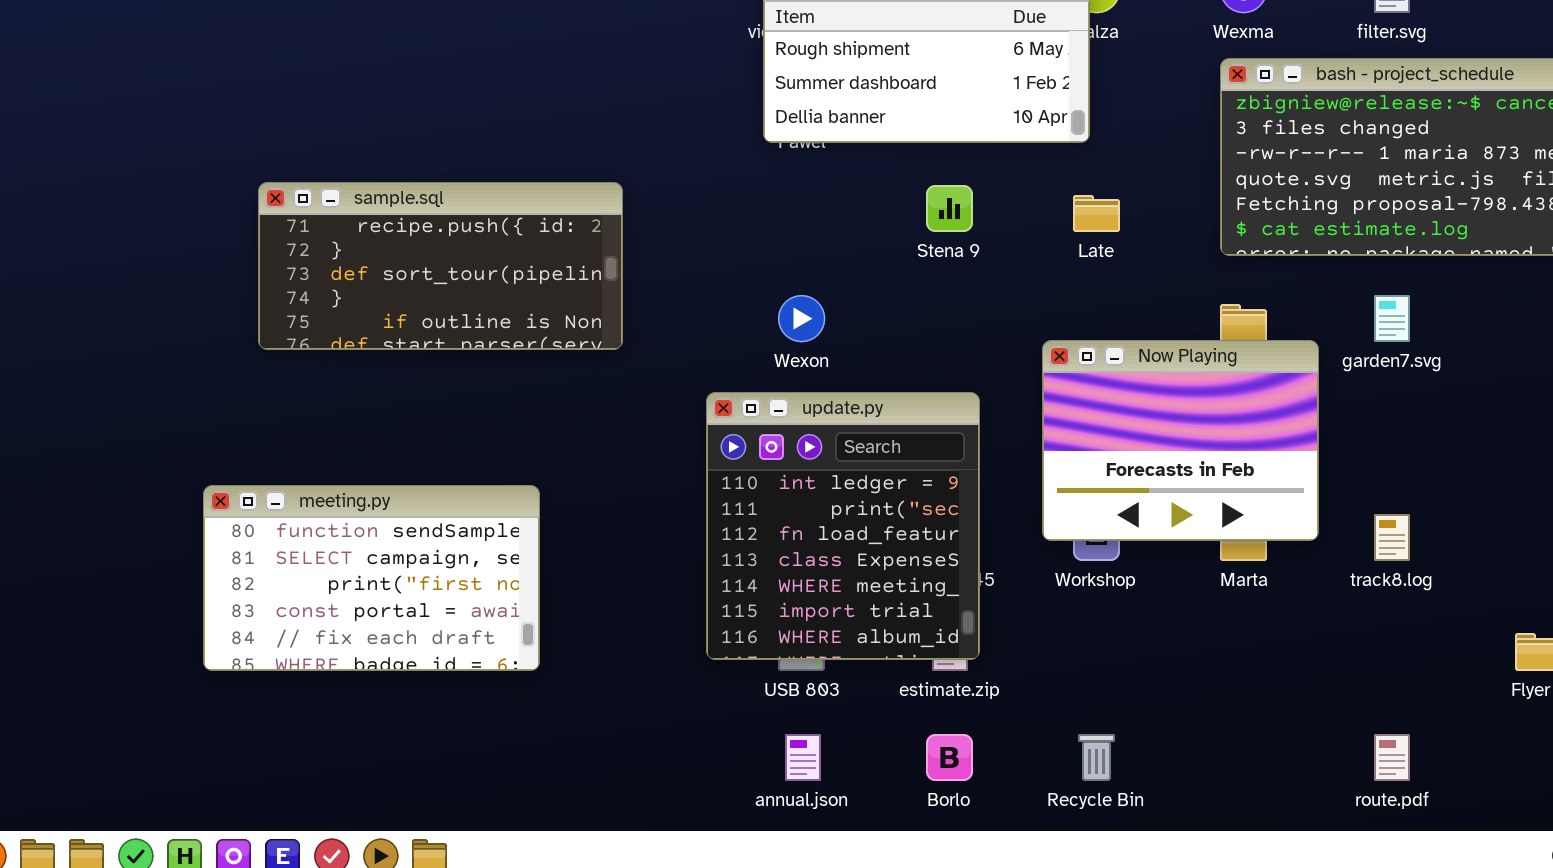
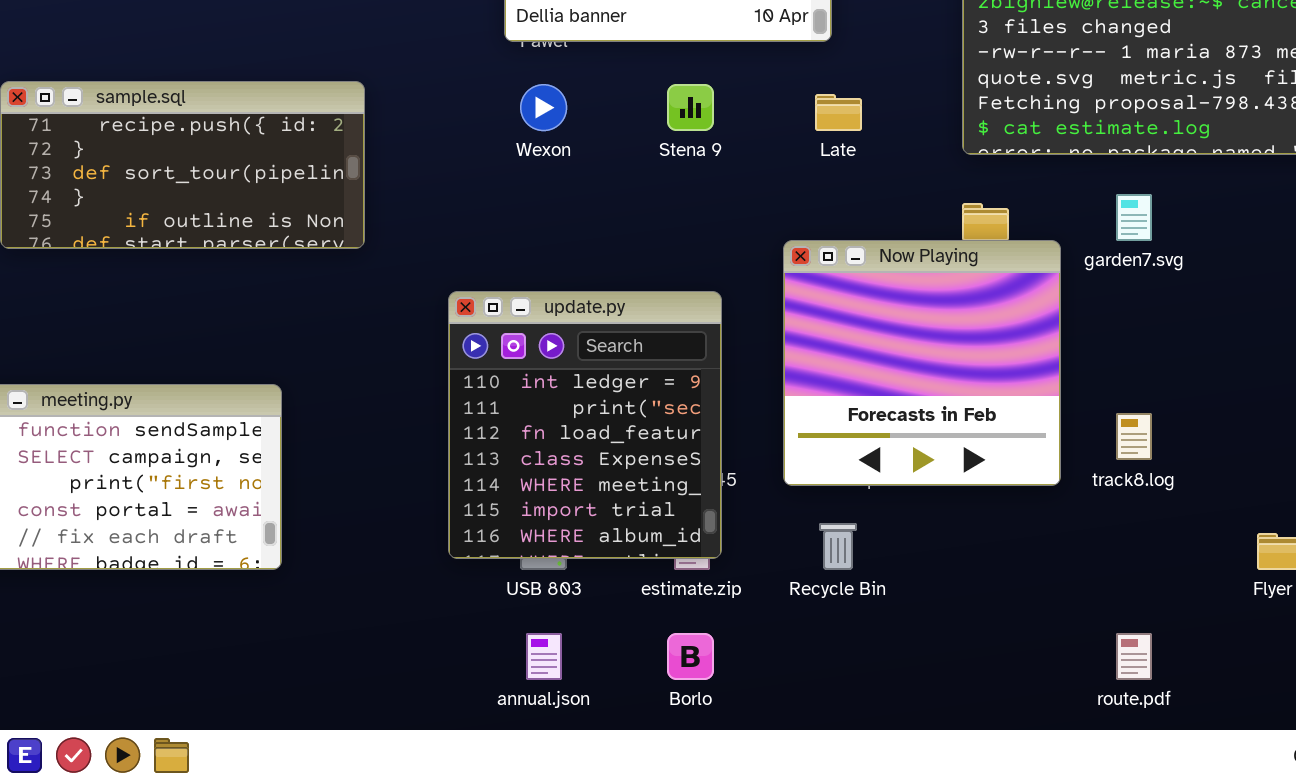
Wexon: [778,295,825,342] -> [520,84,567,131], moved
Now Playing: [1042,340,1319,541] -> [783,240,1061,486], resized
Recycle Bin: [1078,734,1115,781] -> [819,523,857,570], moved

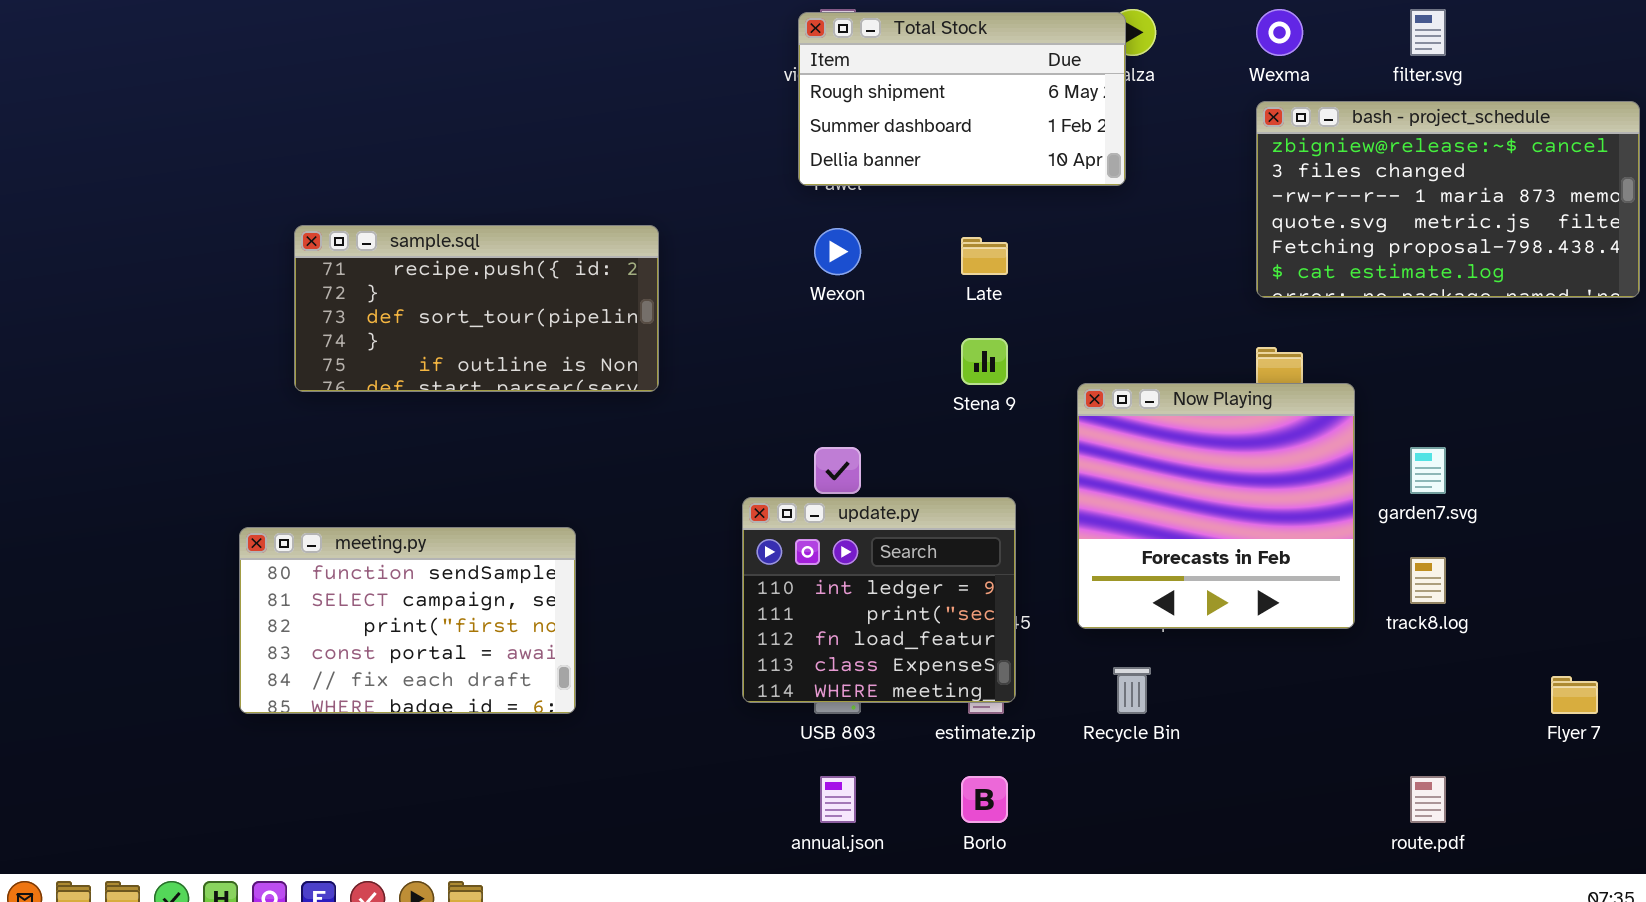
Stena 9: [667,84,714,131] -> [961,338,1008,385], moved
Late: [815,94,862,131] -> [961,237,1008,275], moved
garden7.svg: [1116,194,1152,241] -> [1410,447,1446,494], moved
update.py: [448,291,722,559] -> [742,497,1016,703], resized

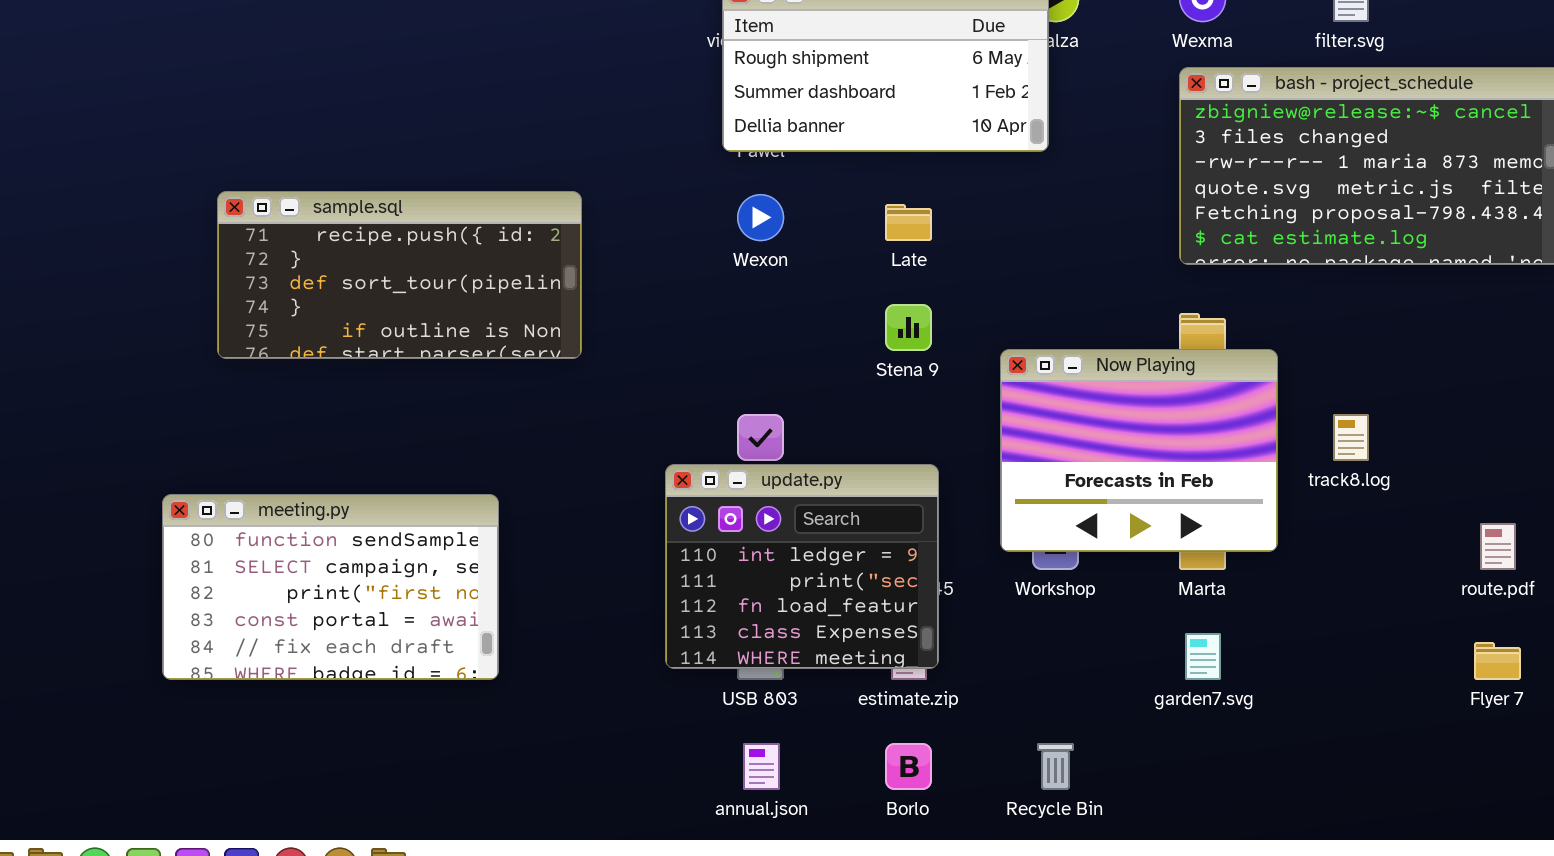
Now Playing: [1077,383,1355,629] -> [1000,349,1278,552], resized
garden7.svg: [1410,447,1446,494] -> [1185,633,1221,680], moved
track8.log: [1410,557,1446,604] -> [1333,414,1369,461], moved
Recycle Bin: [1113,667,1151,714] -> [1037,743,1074,790], moved
route.pdf: [1410,776,1446,823] -> [1480,523,1516,570], moved

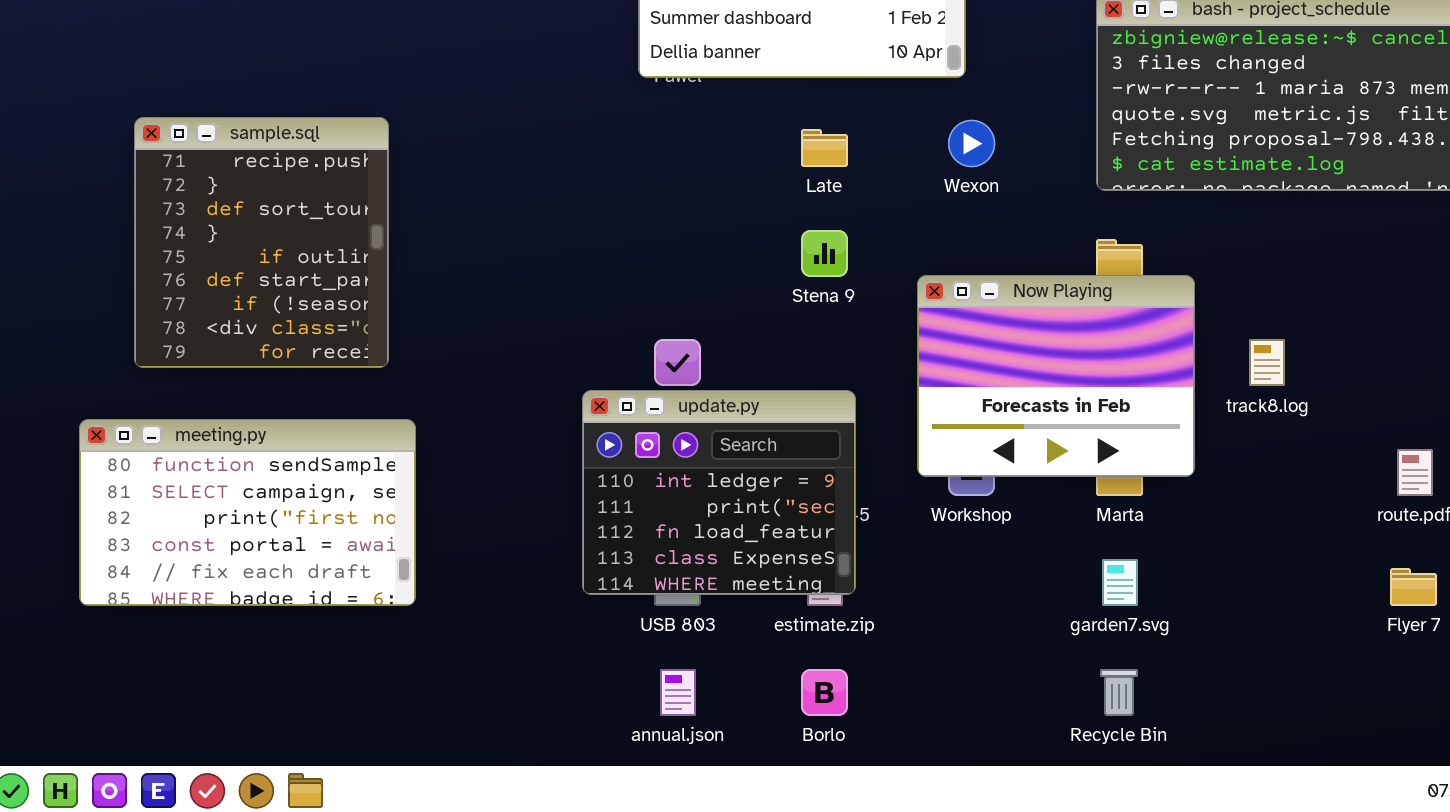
sample.sql: [217,191,582,359] -> [134,117,389,368], resized
Wexon: [737,194,784,241] -> [948,120,995,167], moved
Recycle Bin: [1037,743,1074,790] -> [1100,669,1138,716], moved

